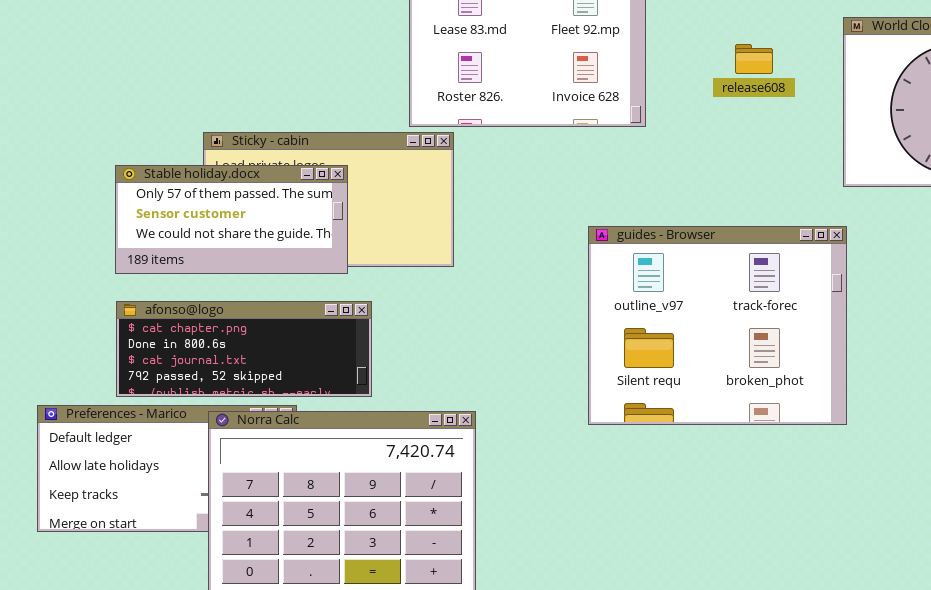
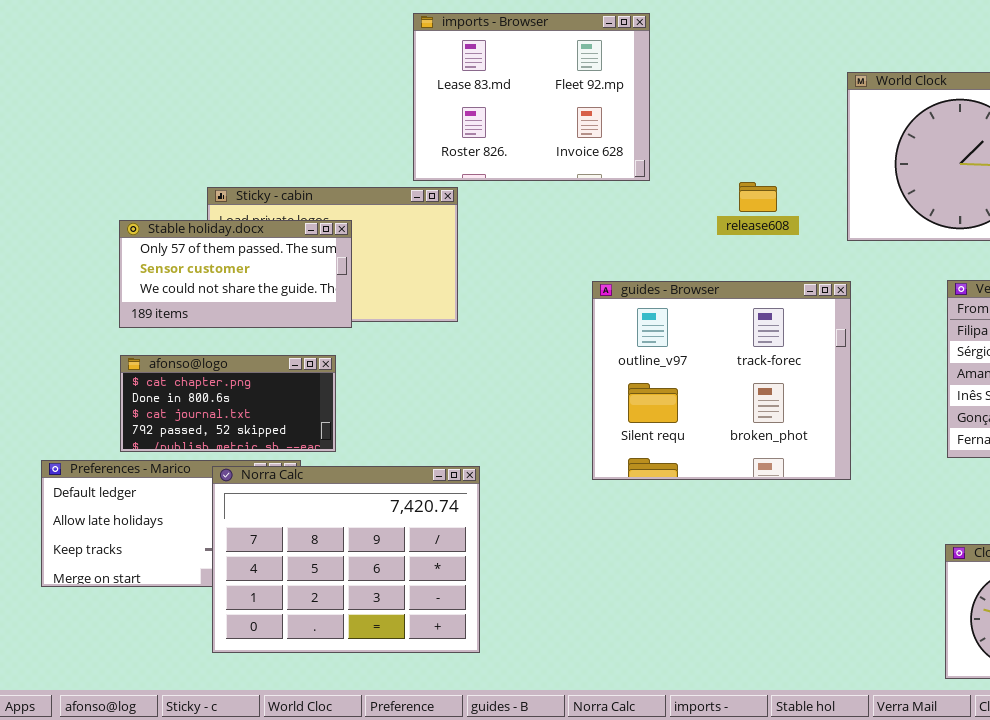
release608: [735,44,773,74] -> [739,182,777,212], moved
afonso@logo: [116,301,372,397] -> [120,355,336,452], resized

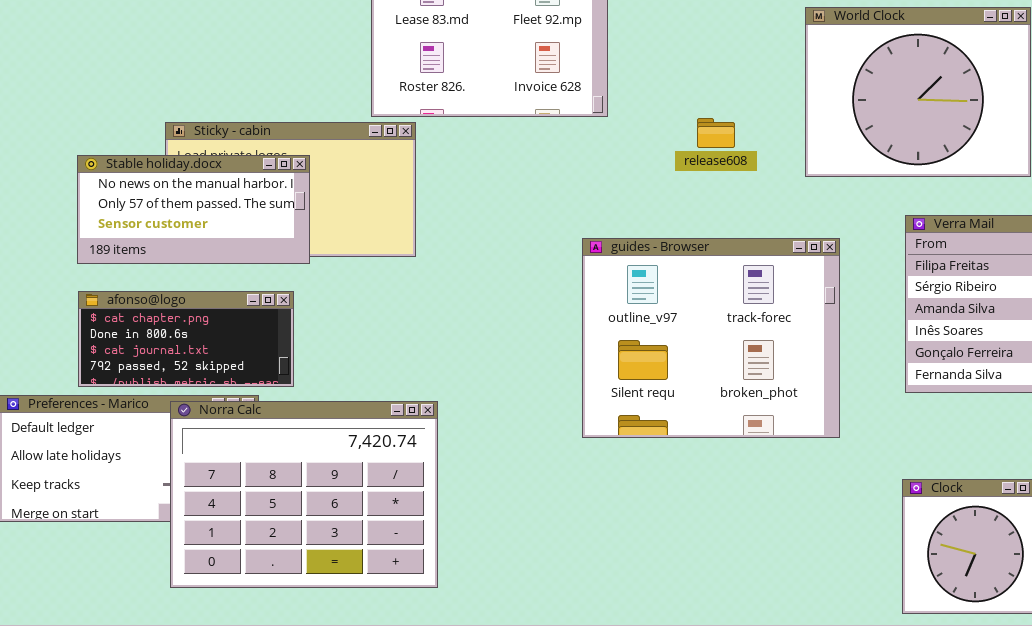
Stable holiday.docx: [119,220,352,328] -> [77,155,310,264], scrolled up 1 row
guides - Browser: [592,281,851,480] -> [582,238,840,438], moved

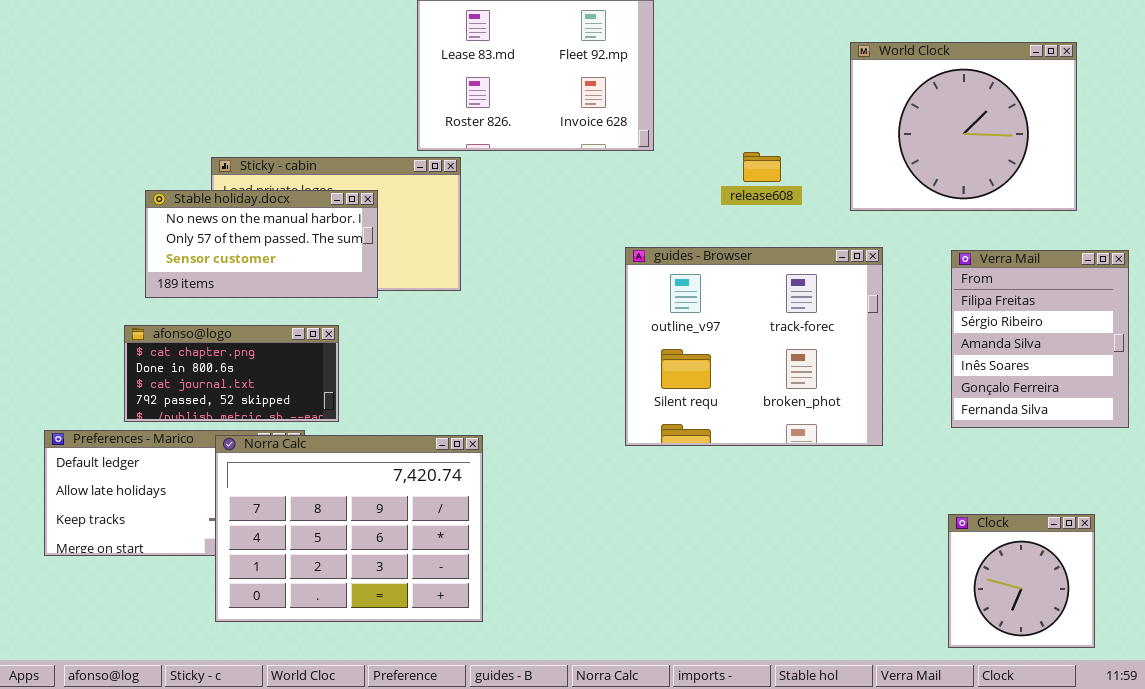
Stable holiday.docx: [77,155,310,264] -> [145,190,378,298], moved
guides - Browser: [582,238,840,438] -> [625,247,883,446], moved

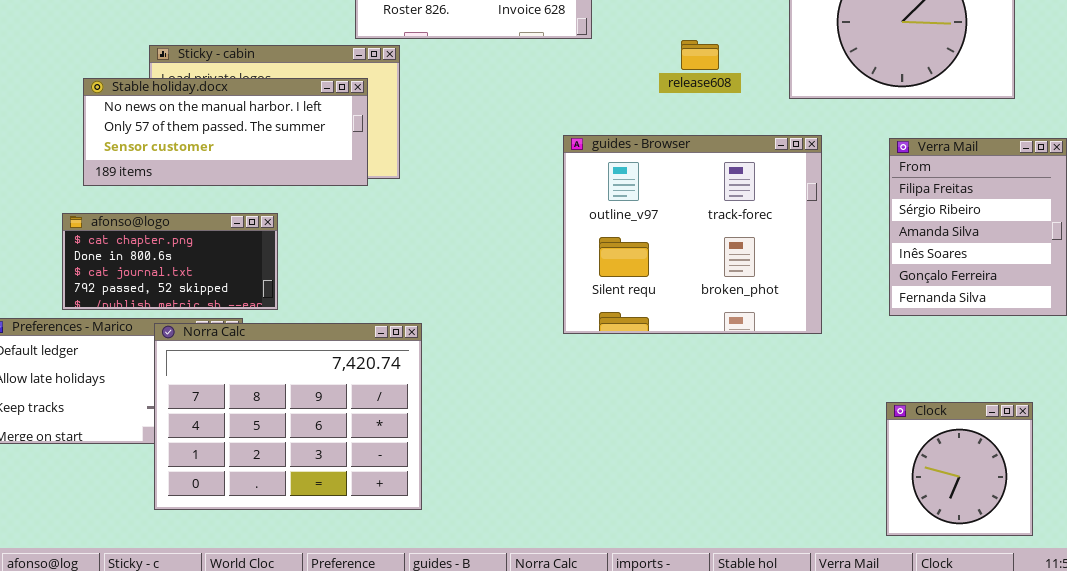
Stable holiday.docx: [145,190,378,298] -> [83,78,368,186], resized

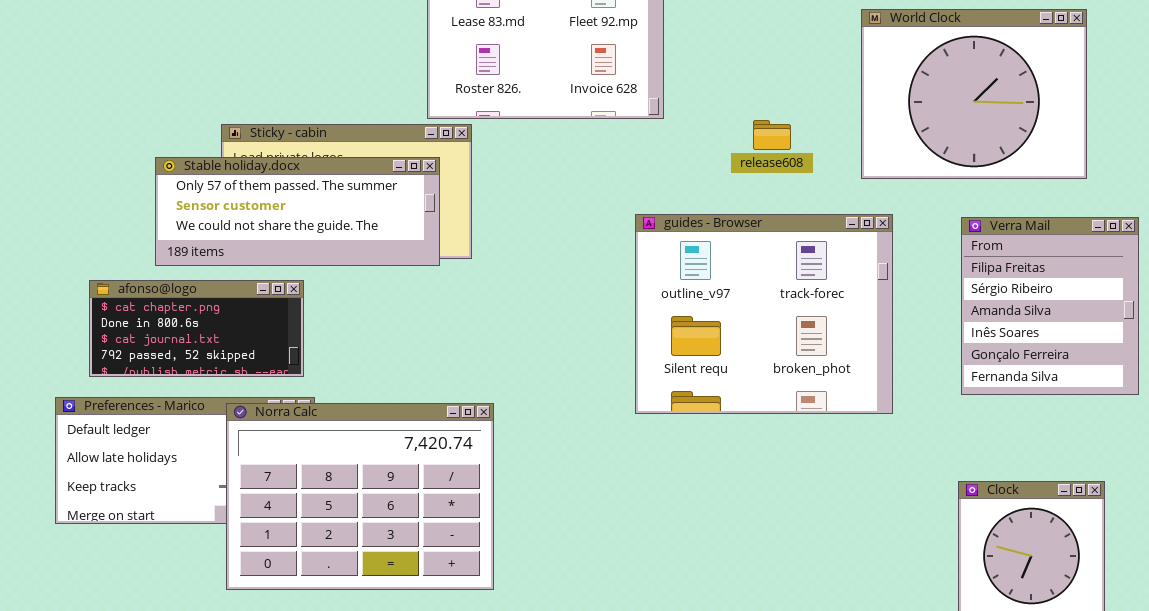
Stable holiday.docx: [83,78,368,186] -> [155,157,440,266], scrolled down 1 row
afonso@logo: [62,213,278,310] -> [89,280,304,377], moved

